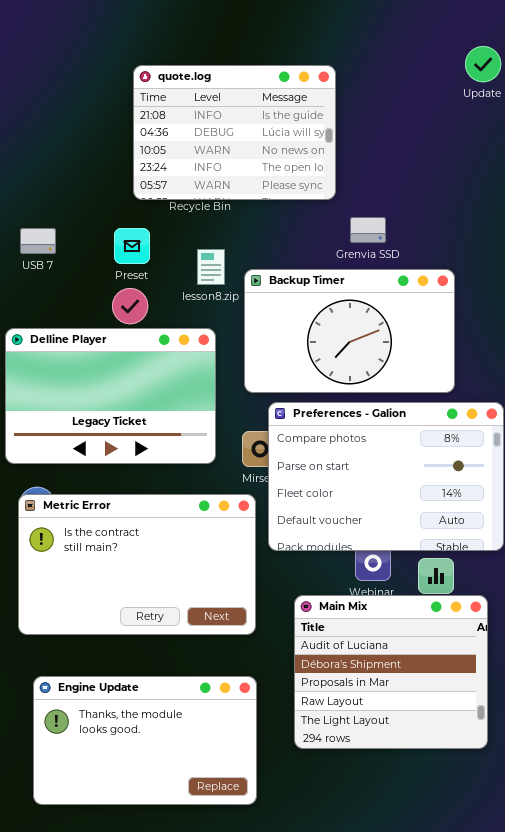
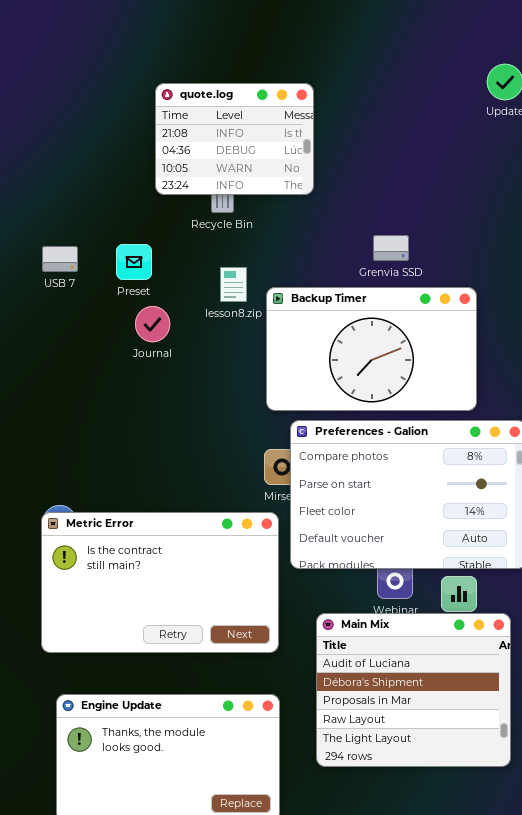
quote.log: [133,65,336,200] -> [155,83,314,195], resized
Preset: [114,228,150,264] -> [116,244,152,280], moved
Delline Player: [5,328,216,464] -> none, closed

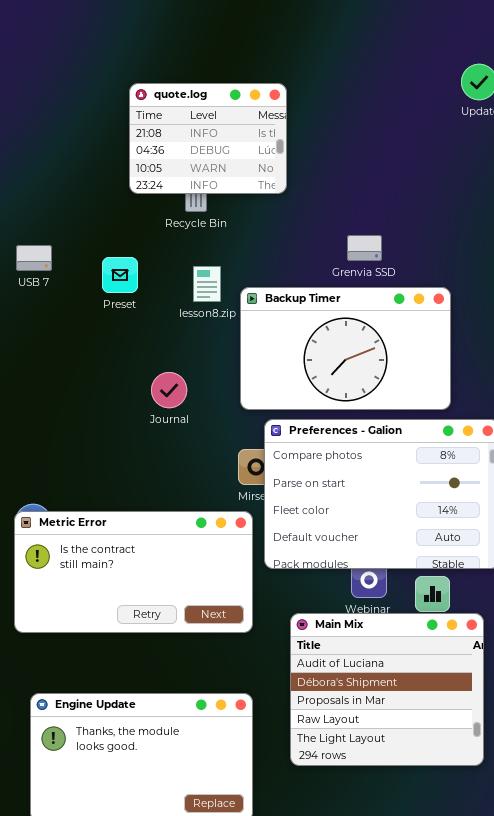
Preset: [116,244,152,280] -> [102,257,138,293], moved
Journal: [135,306,170,342] -> [151,372,187,408], moved
Metric Error: [41,512,279,653] -> [14,511,253,633], resized

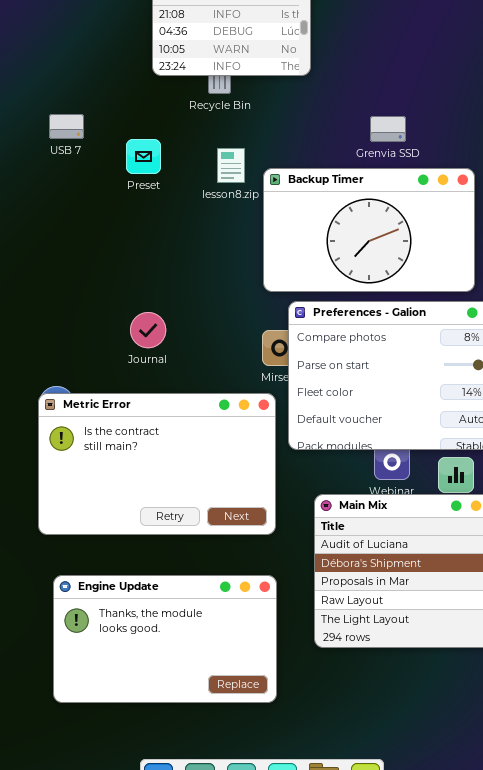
USB 7: [16,245,52,271] -> [49,114,84,139], moved
Journal: [151,372,187,408] -> [130,312,166,348], moved
Metric Error: [14,511,253,633] -> [38,393,276,535], resized

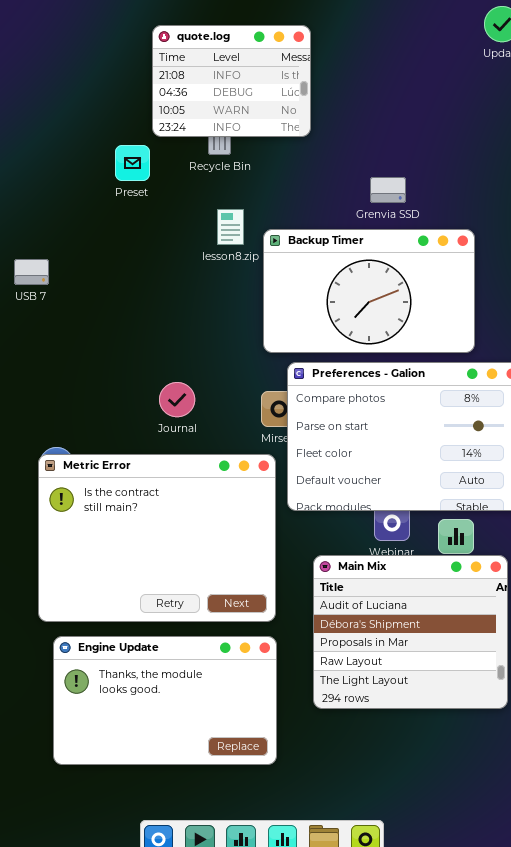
USB 7: [49,114,84,139] -> [14,259,49,285], moved
Preset: [126,139,161,174] -> [115,145,150,181], moved
Journal: [130,312,166,348] -> [159,382,195,417], moved
Metric Error: [38,393,276,535] -> [38,454,276,622], resized

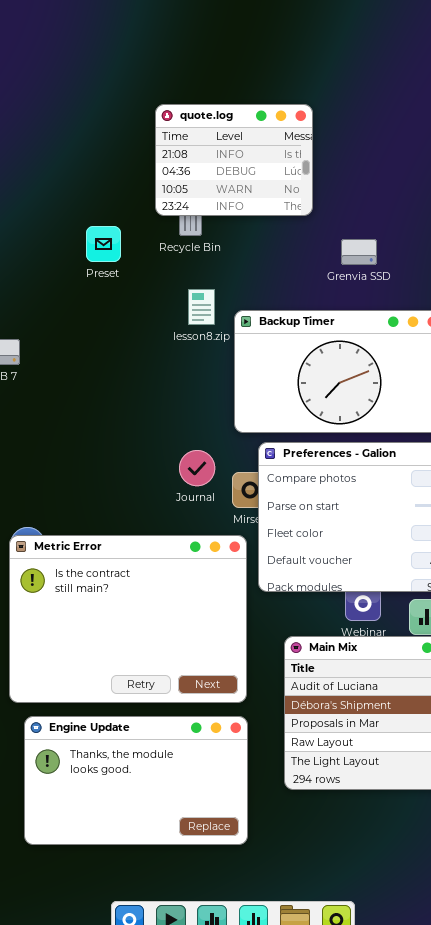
quote.log: [152,25,311,137] -> [155,104,313,216], moved
Grenvia SSD: [370,177,406,203] -> [341,239,377,265], moved
Journal: [159,382,195,417] -> [179,450,215,486], moved

